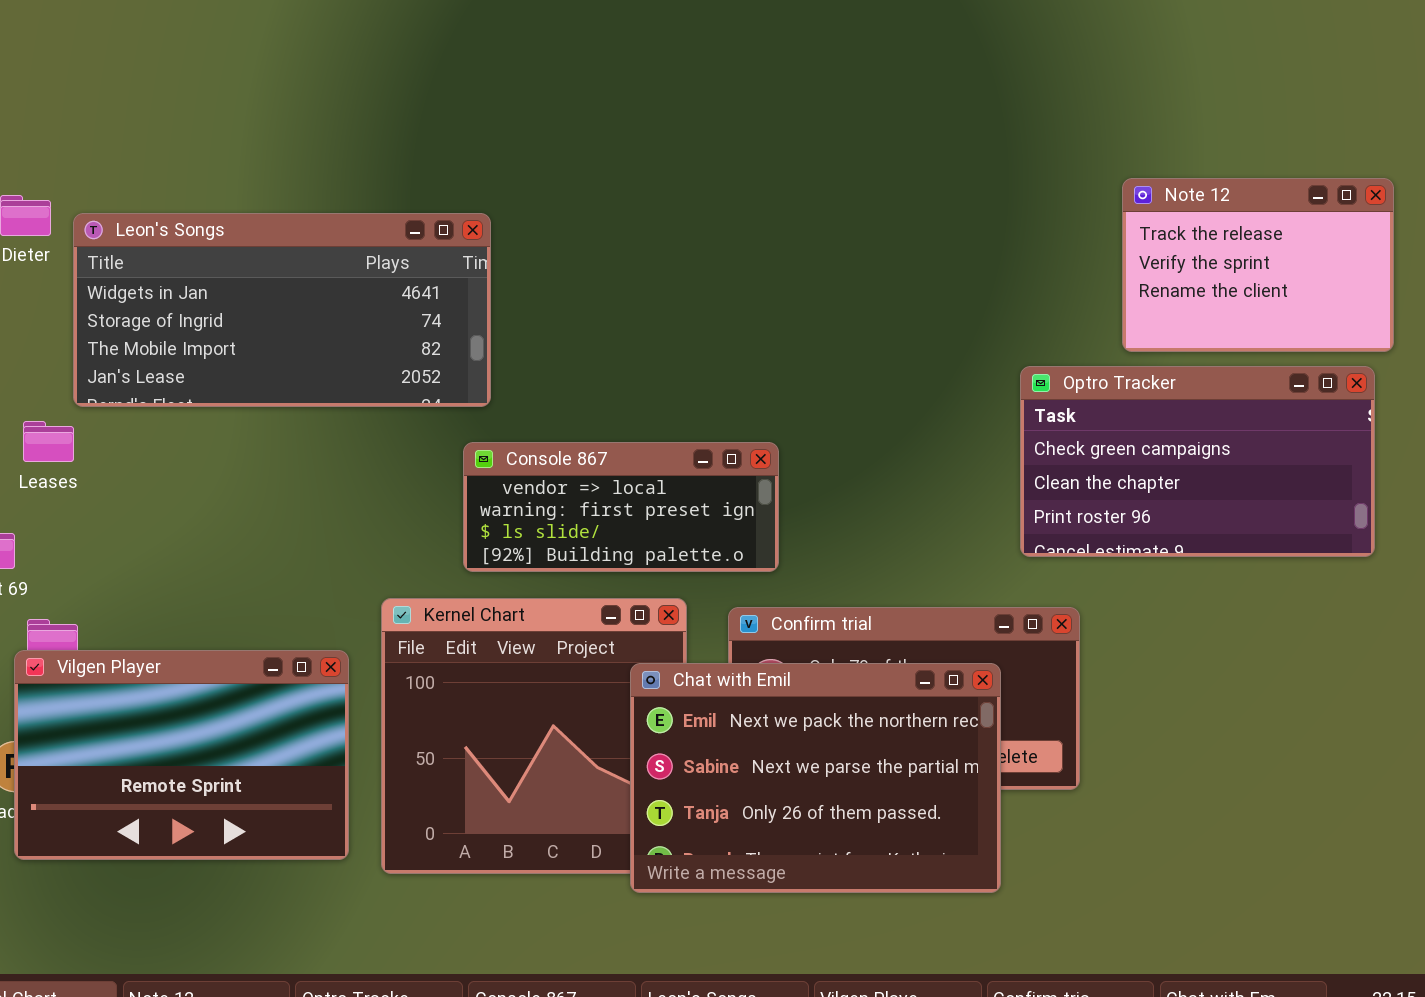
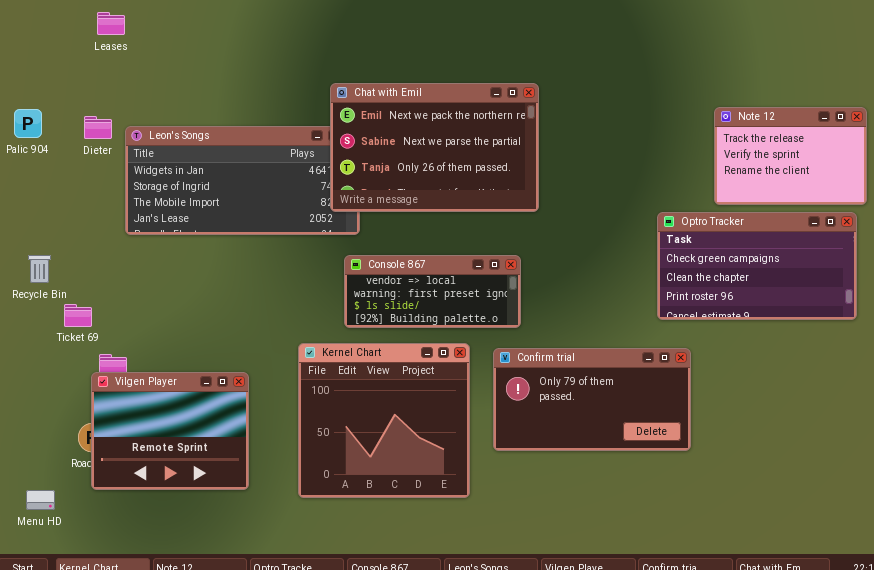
Leases: [23,421,74,462] -> [97,12,125,35], moved
Vilgen Player: [14,650,349,860] -> [91,372,249,490], resized
Chat with Emil: [630,663,1001,893] -> [330,83,539,212], moved

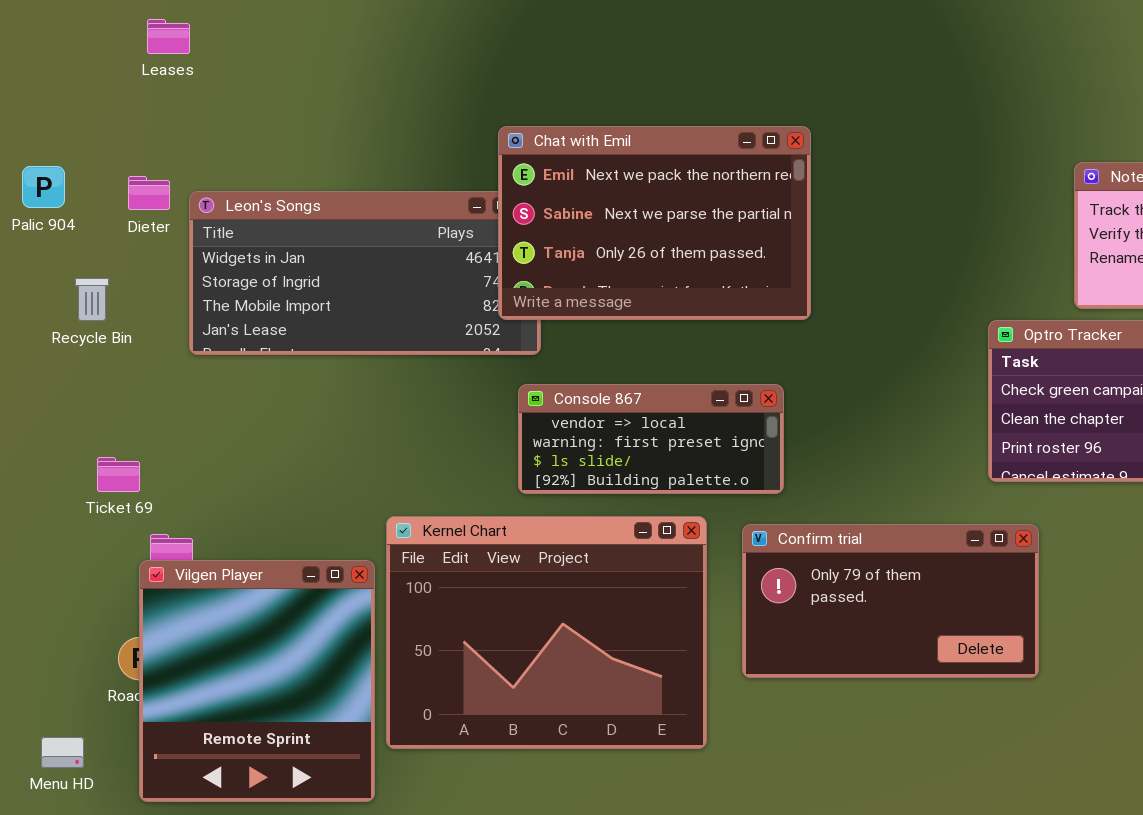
Recycle Bin: [28,255,51,283] -> [75,278,109,321], moved
Kernel Chart: [298,343,470,498] -> [386,516,707,749], resized
Vilgen Player: [91,372,249,490] -> [139,560,375,802], resized

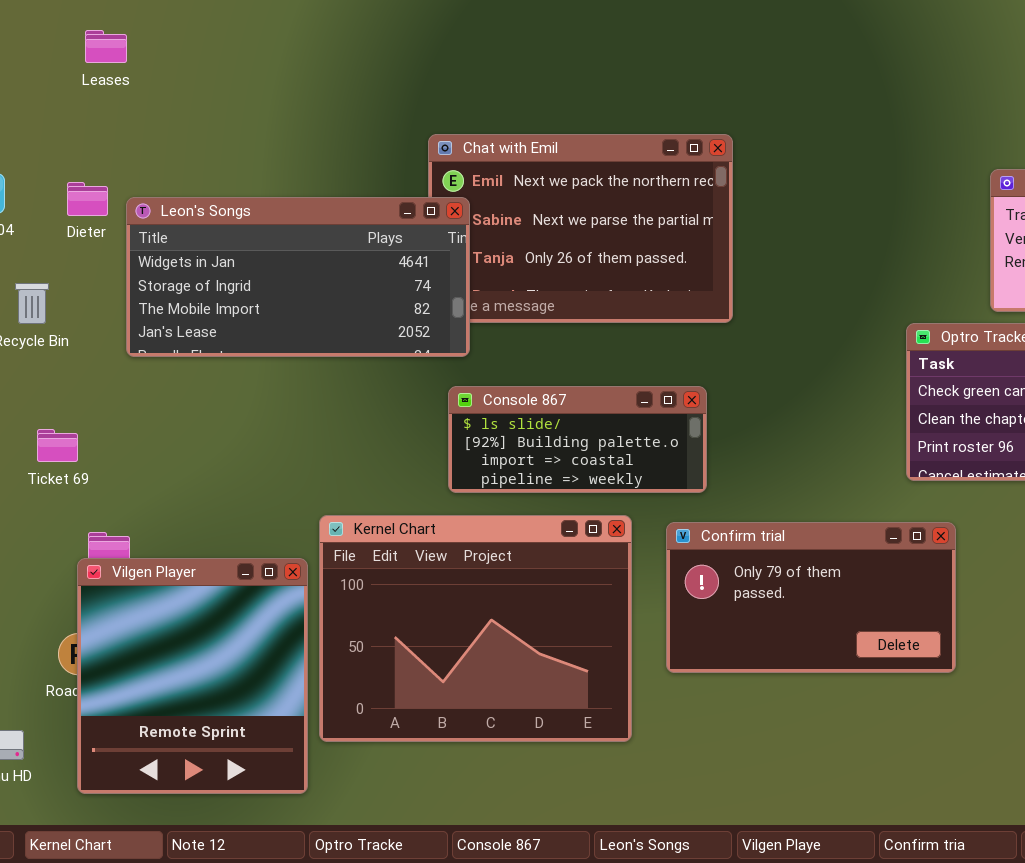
Leon's Songs: [189,191,541,355] -> [126,197,470,357], raised
Console 867: [518,384,784,494] -> [448,386,707,493], scrolled down 2 rows
Ticket 69: [97,457,140,492] -> [37,429,78,462], moved

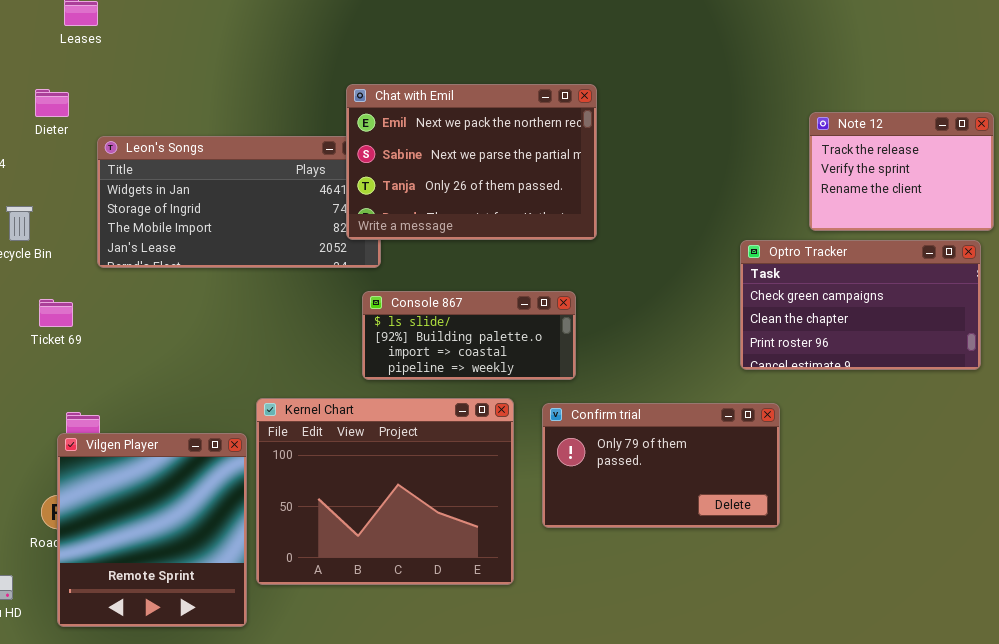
Chat with Emil: [428,134,733,323] -> [346,84,597,240], raised
Dieter: [67,182,108,216] -> [35,89,69,117], moved
Ticket 69: [37,429,78,462] -> [39,299,73,327], moved

